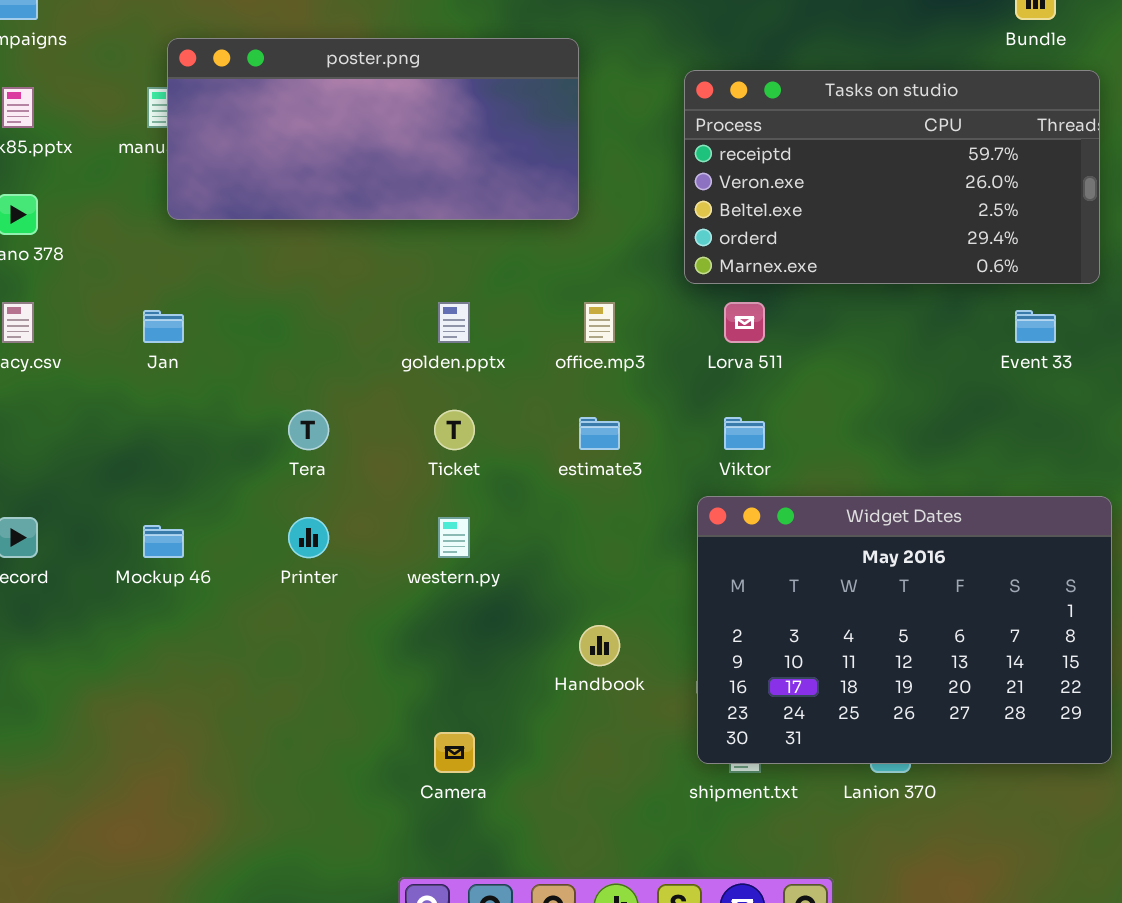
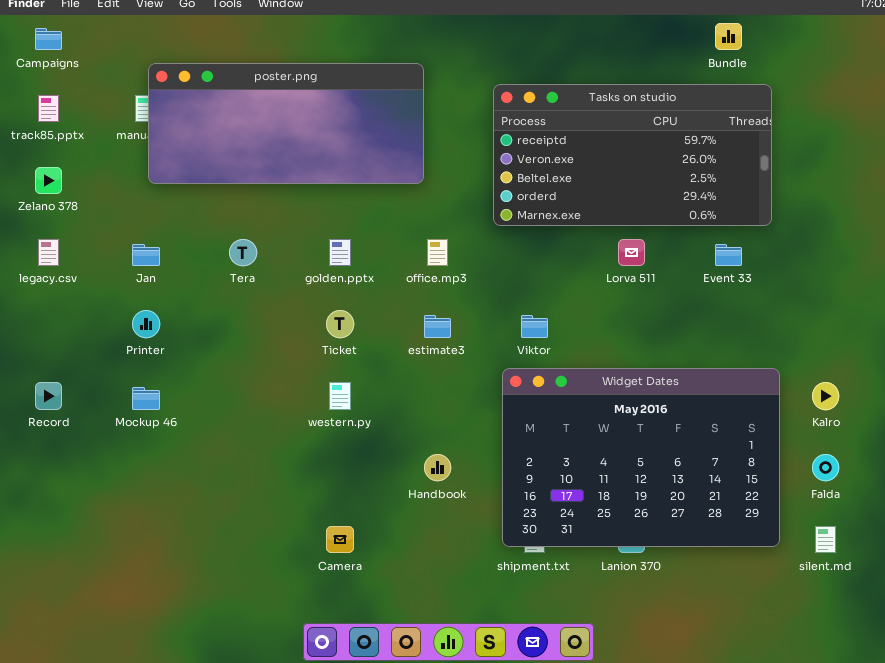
Lorva 511: [724,302,765,343] -> [618,239,645,266], moved
Tera: [288,410,329,450] -> [229,239,257,266], moved
Printer: [288,517,329,558] -> [132,310,160,338], moved

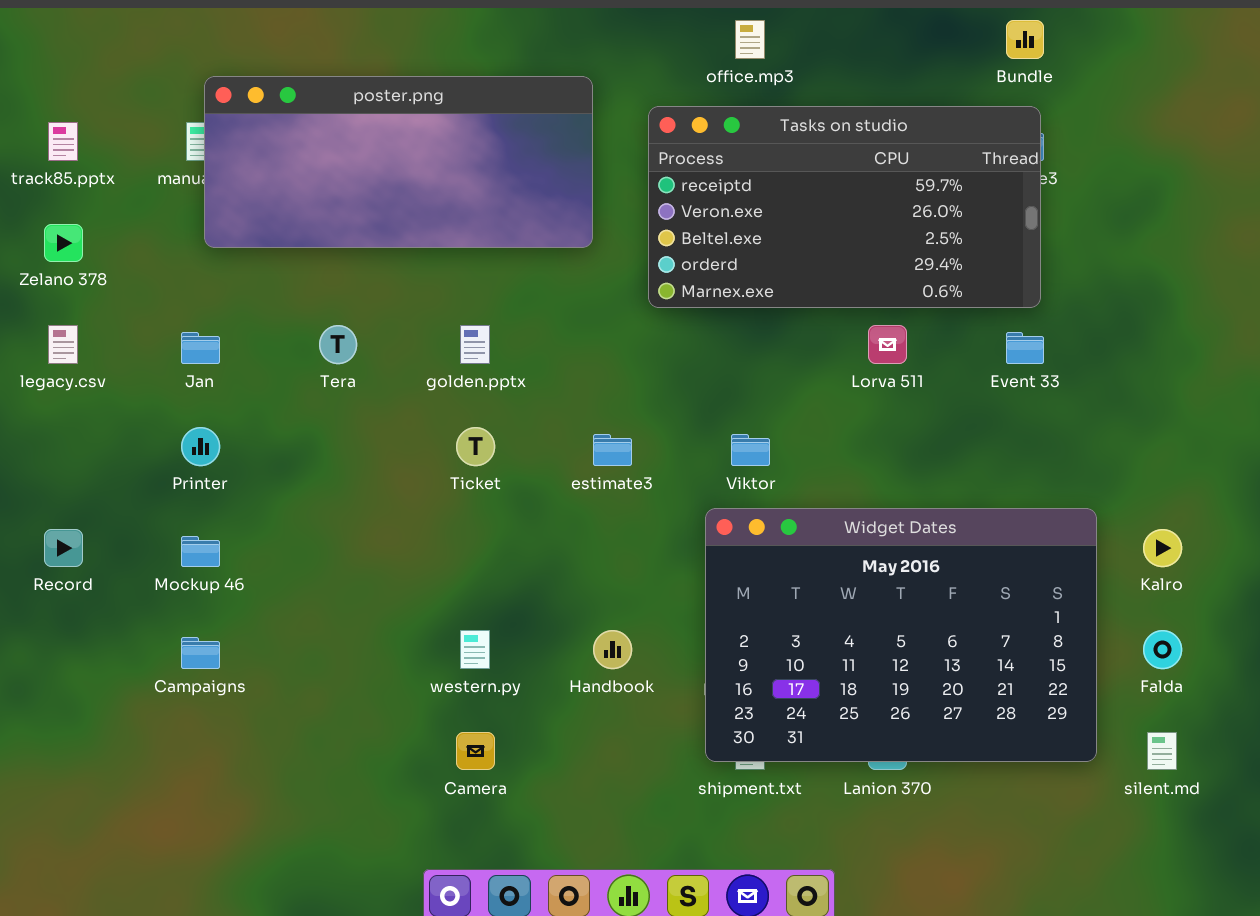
Campaigns: [35,28,62,50] -> [181,637,220,669], moved
Tasks on studio: [493,84,772,226] -> [648,106,1041,308], moved
office.mp3: [427,239,448,266] -> [735,20,765,59], moved
western.py: [329,382,351,410] -> [460,630,490,669], moved

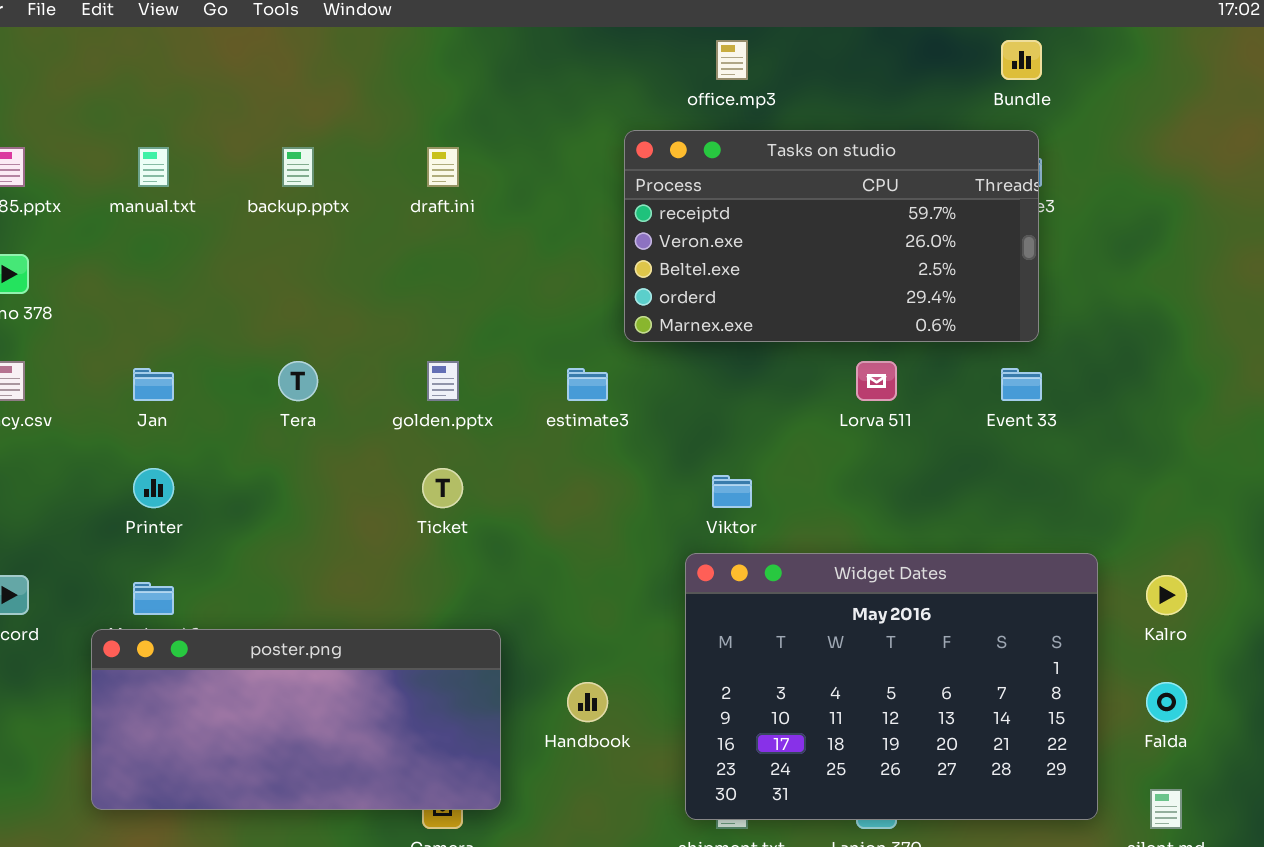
poster.png: [204,76,593,248] -> [91,629,501,810], moved
estimate3: [593,434,632,466] -> [567,368,608,401], moved

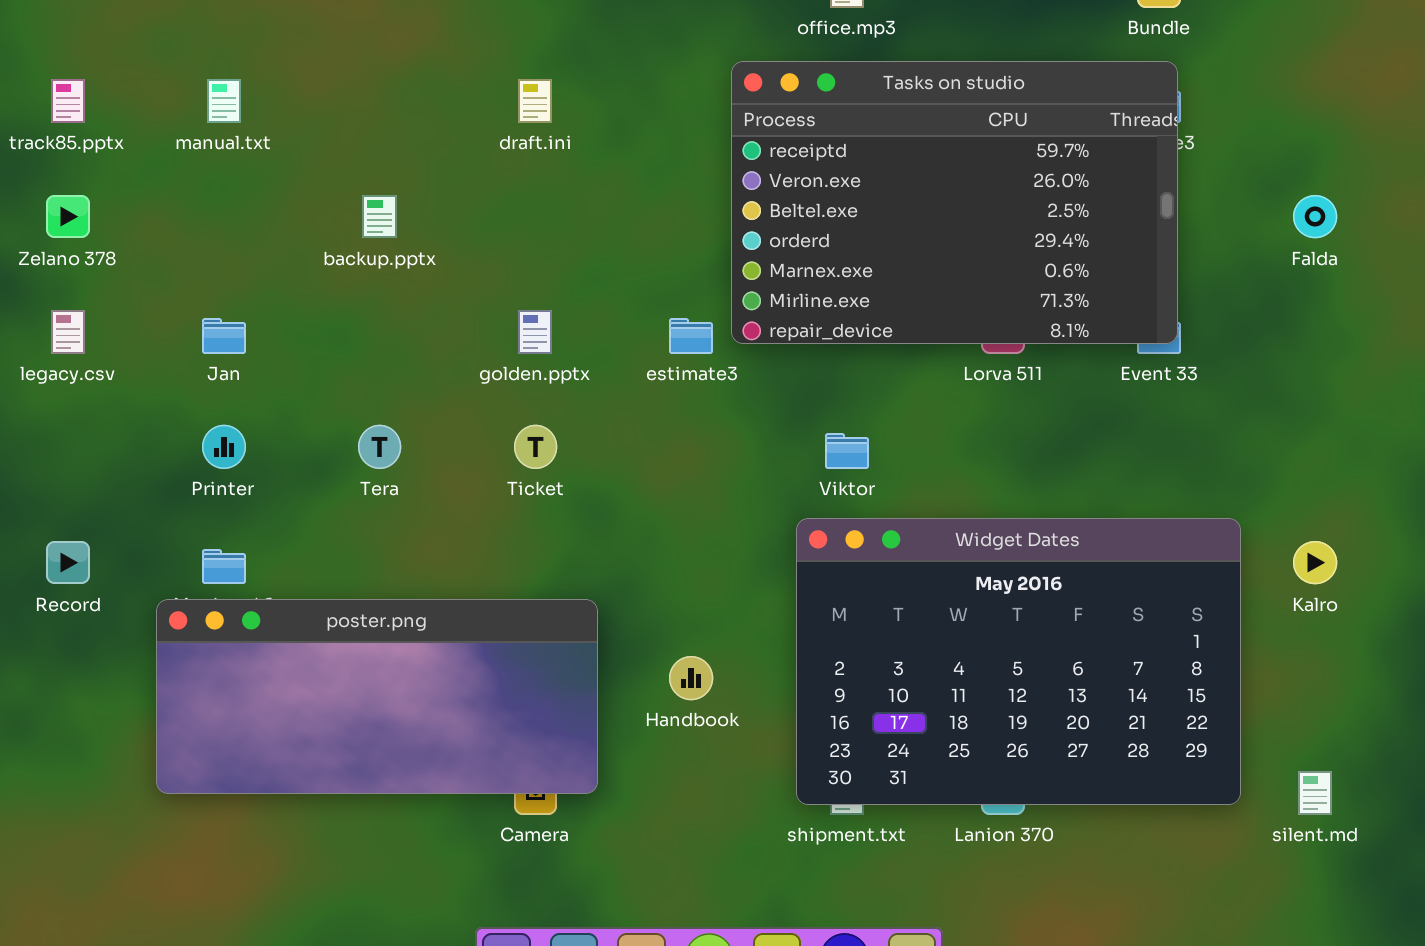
Tasks on studio: [624,130,1039,342] -> [731,61,1178,344], resized
backup.pptx: [282,147,314,187] -> [362,195,397,238], moved
Tera: [278,361,318,401] -> [358,425,401,469], moved
Falda: [1146,682,1187,722] -> [1293,195,1337,238], moved

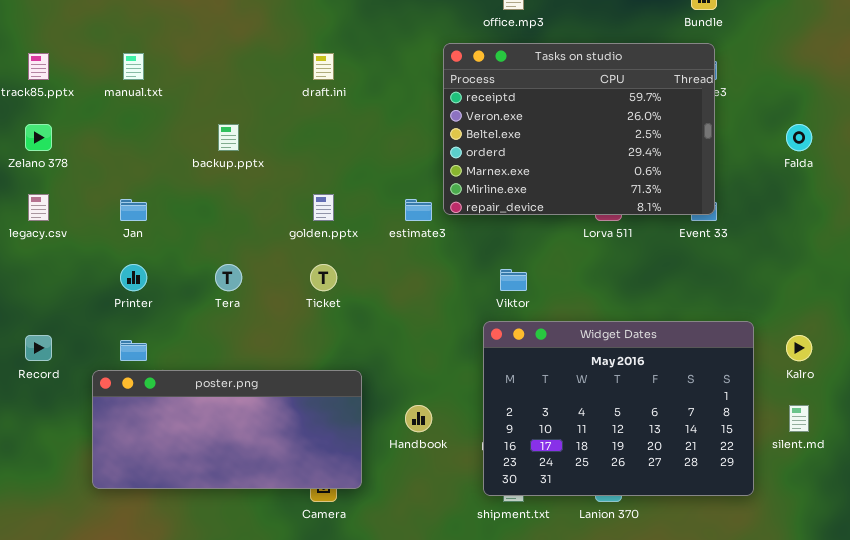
silent.md: [1298,771,1332,815] -> [789,405,809,432], moved

